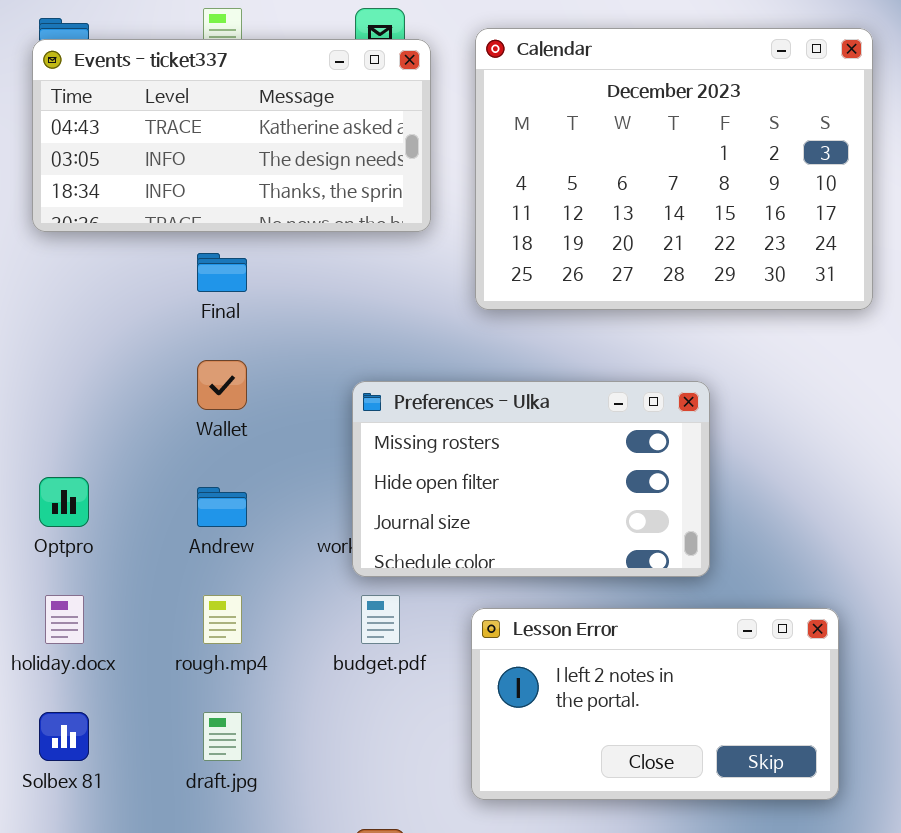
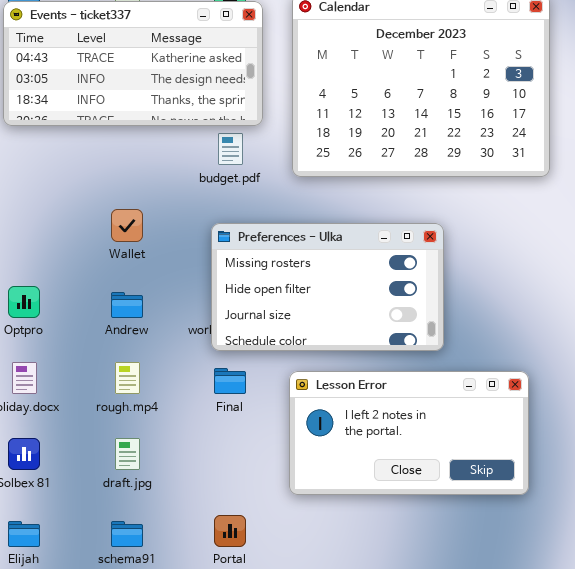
Final: [197,253,247,292] -> [214,368,246,394], moved
budget.pdf: [361,595,400,644] -> [218,133,243,165], moved

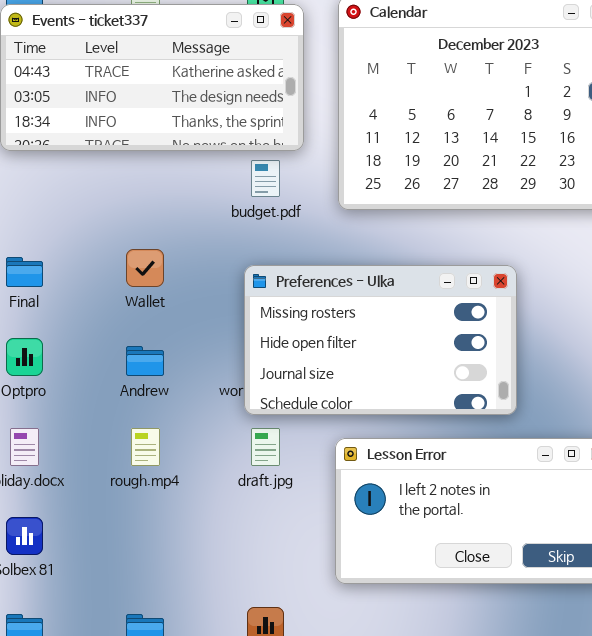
Final: [214,368,246,394] -> [6,257,43,287], moved
draft.jpg: [115,438,140,470] -> [251,428,280,466], moved

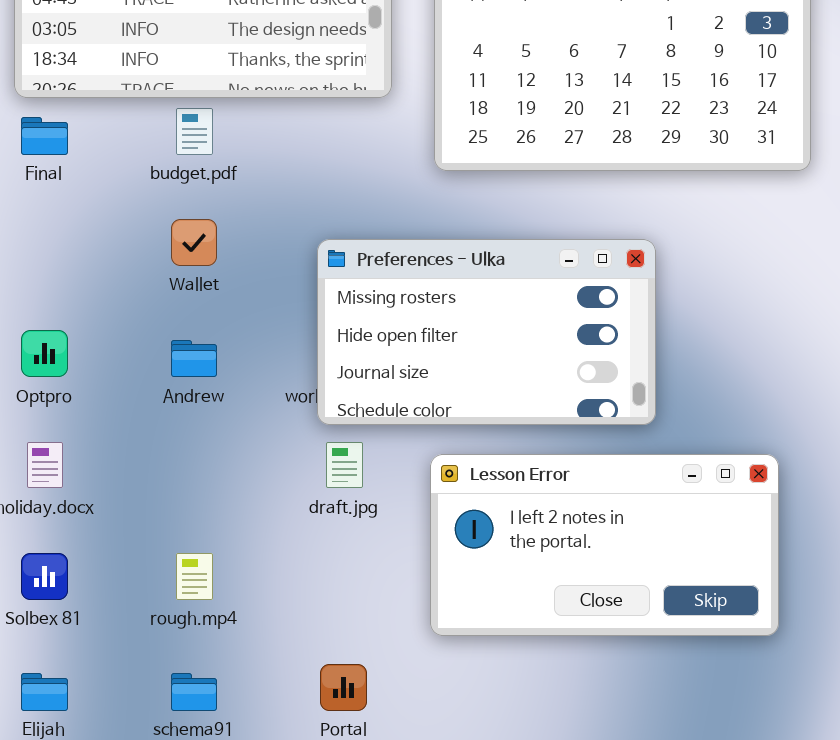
budget.pdf: [251,160,280,197] -> [176,108,213,155], moved
Final: [6,257,43,287] -> [21,117,68,155], moved
rough.mp4: [131,428,160,466] -> [176,553,213,600], moved

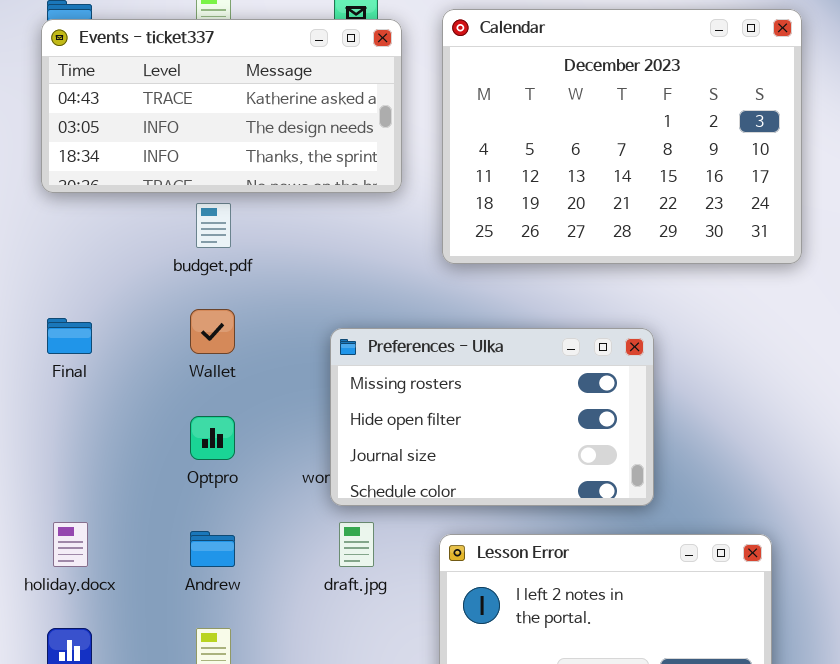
Final: [21,117,68,155] -> [47,318,92,354], moved
Optpro: [21,330,68,377] -> [190,416,235,460], moved
Andrew: [171,340,217,377] -> [190,531,235,567], moved

